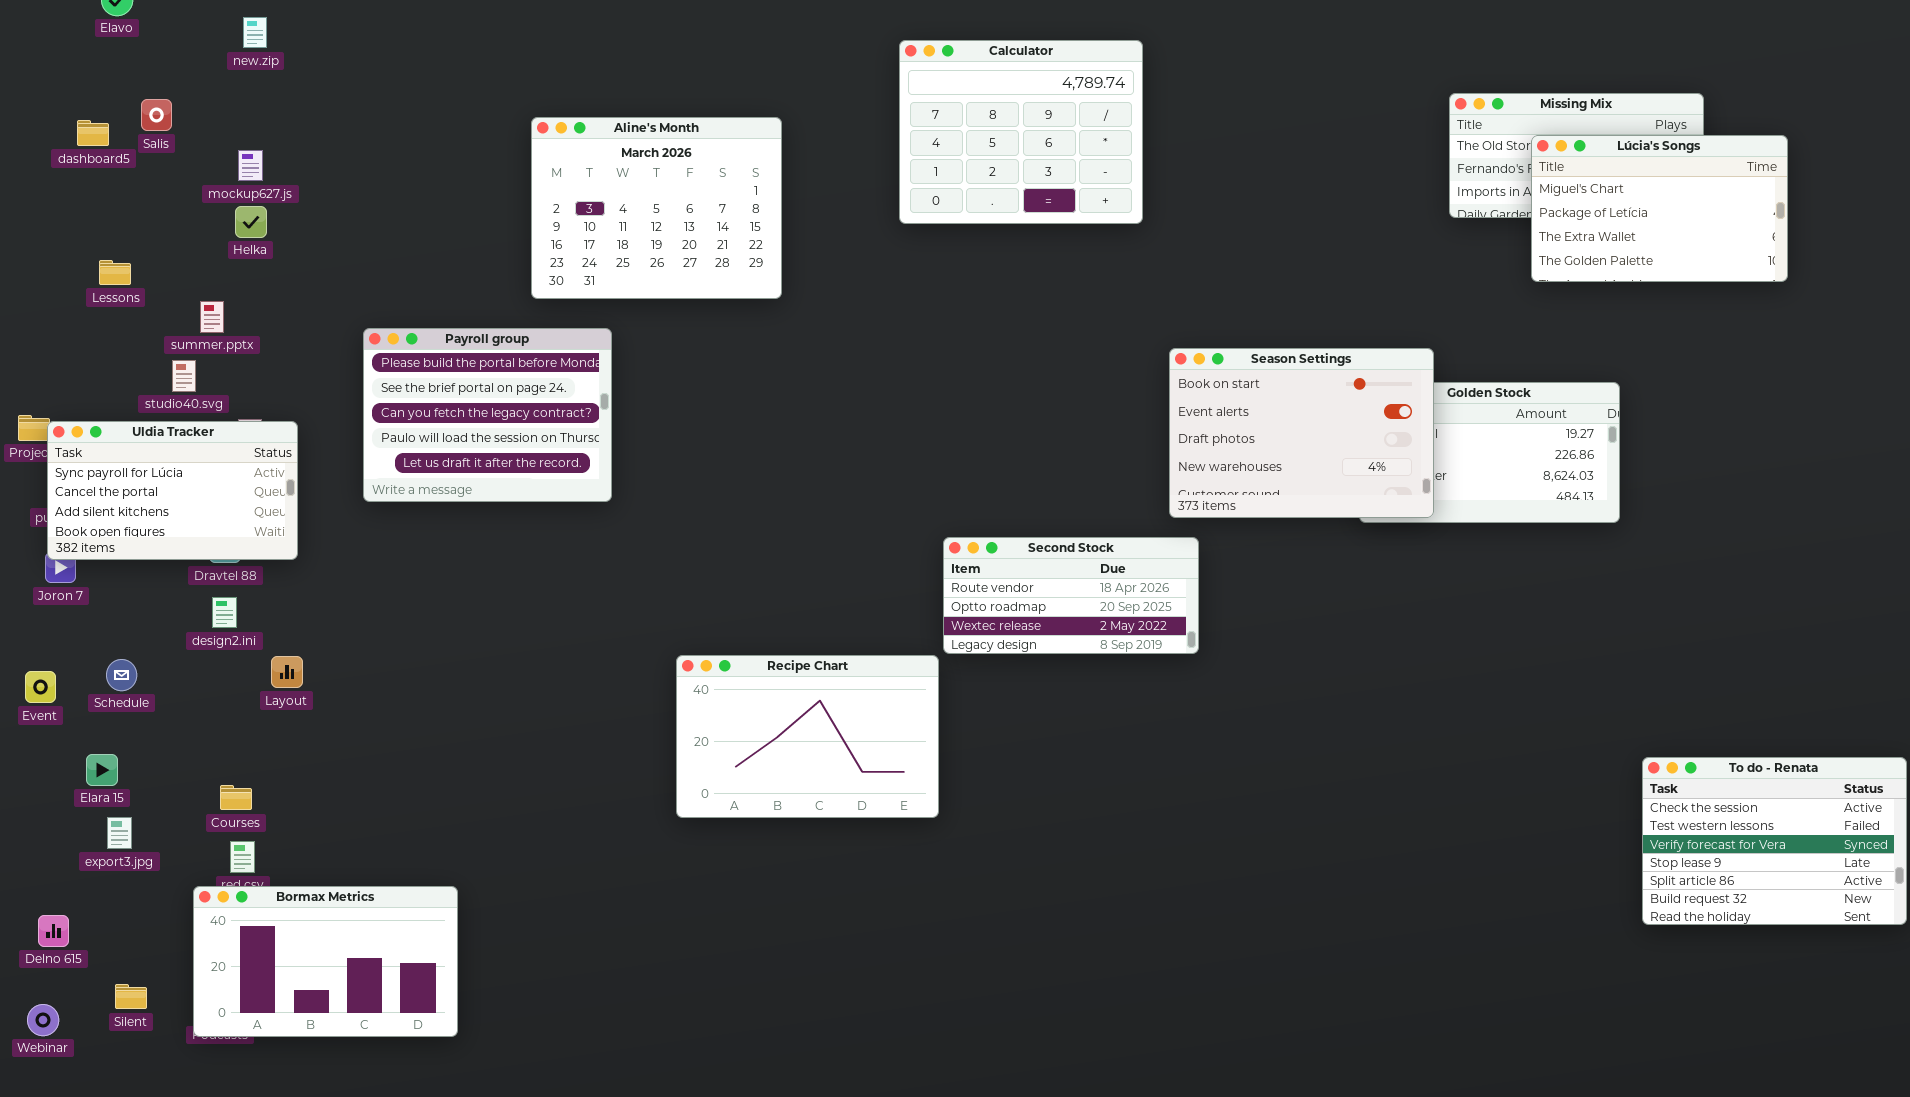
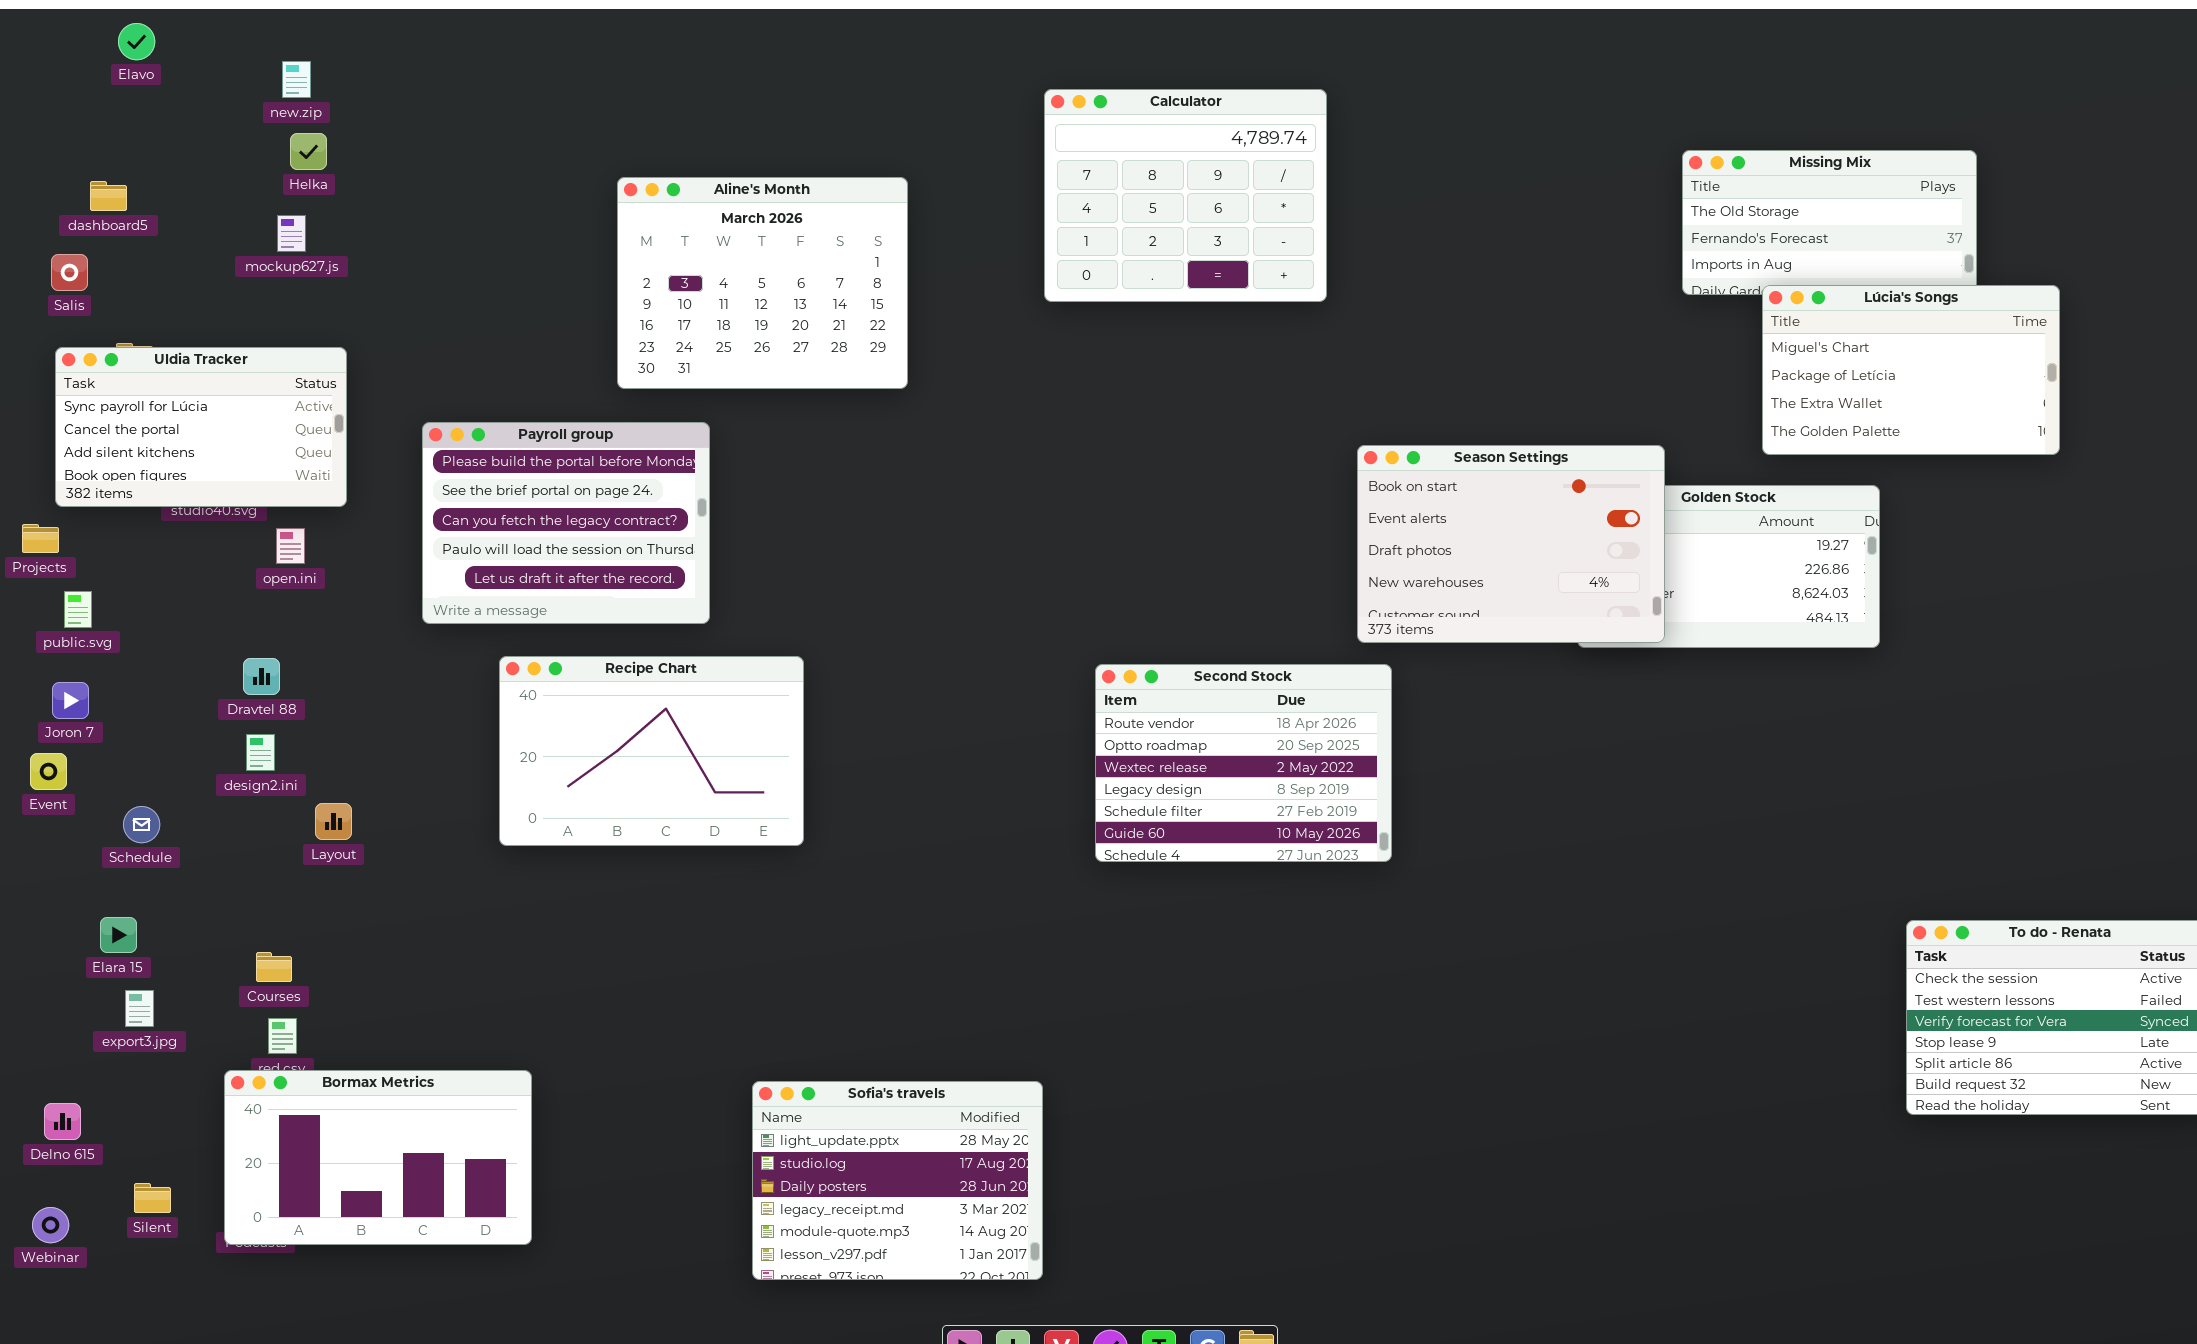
Salis: [141,99,172,131] -> [51,254,88,291], moved
Lúcia's Songs: [1531,135,1788,282] -> [1762,285,2060,455], moved
Helka: [235,206,267,238] -> [290,133,327,170], moved
Uldia Tracker: [47,421,298,560] -> [55,347,347,507], moved
Second Stock: [943,537,1199,654] -> [1095,664,1392,862], resized
Recipe Chart: [676,655,939,818] -> [499,656,804,846], moved
Event: [25,671,56,703] -> [30,753,67,790], moved
Sofia's travels: none -> [752,1081,1043,1280], opened

